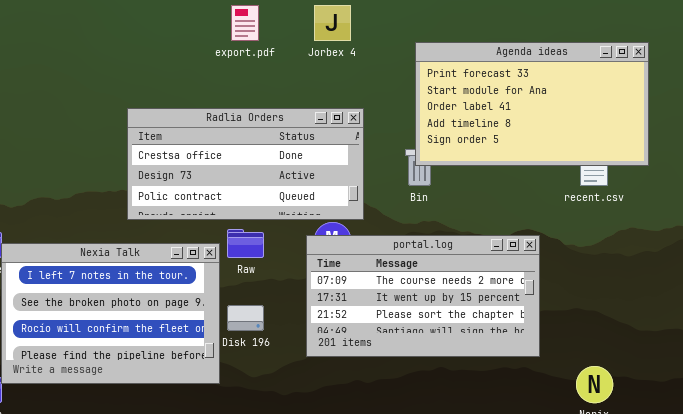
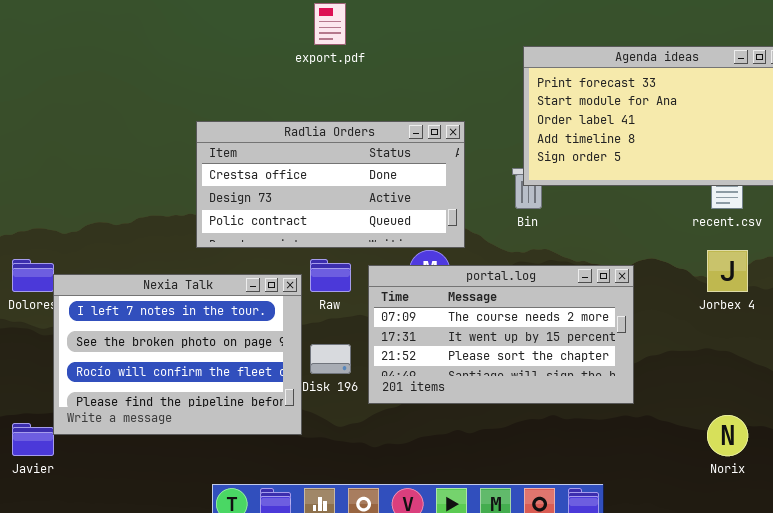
Jorbex 4: [314,5,351,41] -> [707,250,748,292], moved
portal.log: [306,235,540,357] -> [368,265,634,404], moved

